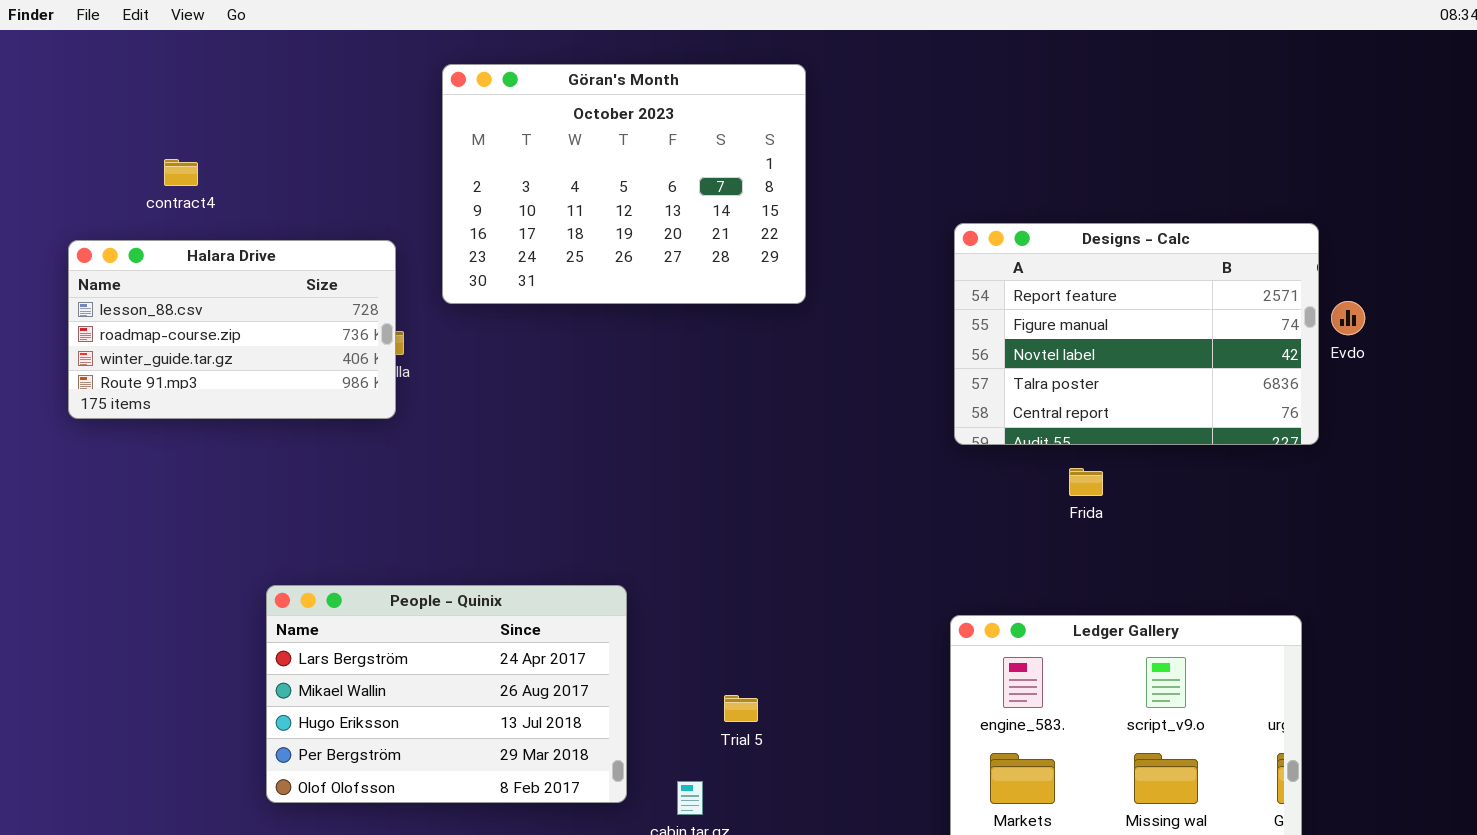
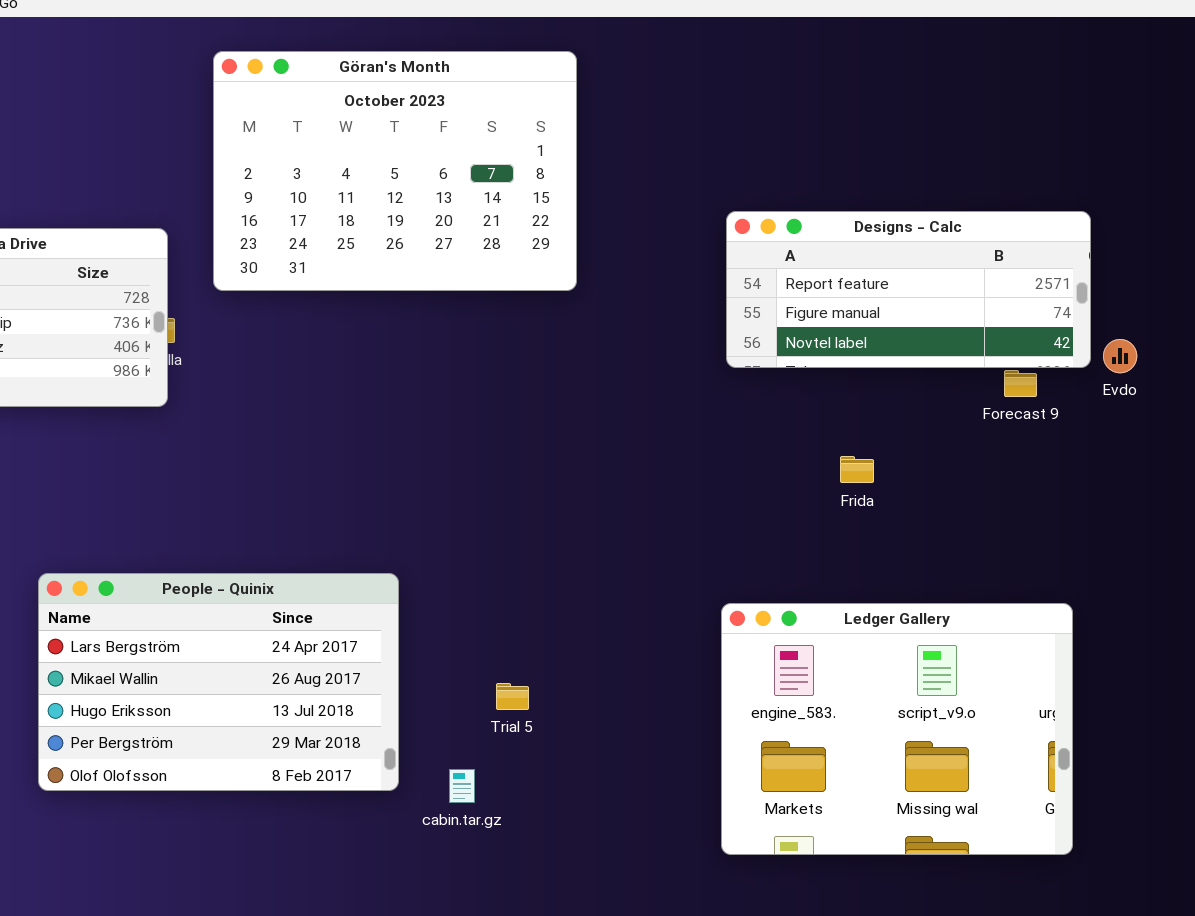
Designs - Calc: [954,223,1319,445] -> [726,211,1091,368], resized
Evdo: [1331,301,1365,335] -> [1103,339,1137,373], moved

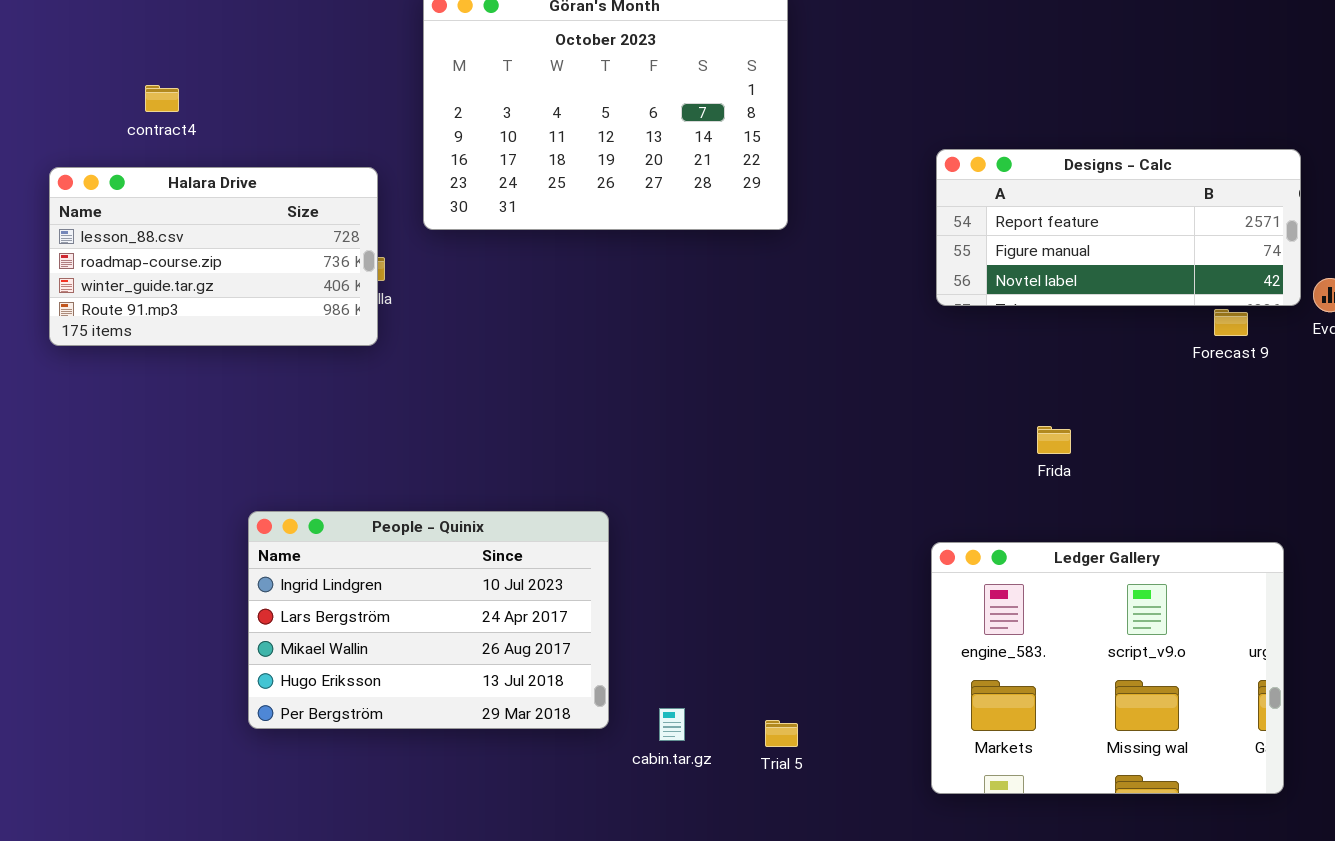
Frida: [840,456,874,483] -> [1037,426,1071,454], moved
People - Quinix: [38,573,399,791] -> [248,511,609,729], scrolled up 1 row
Trial 5: [496,683,529,710] -> [765,720,798,747], moved

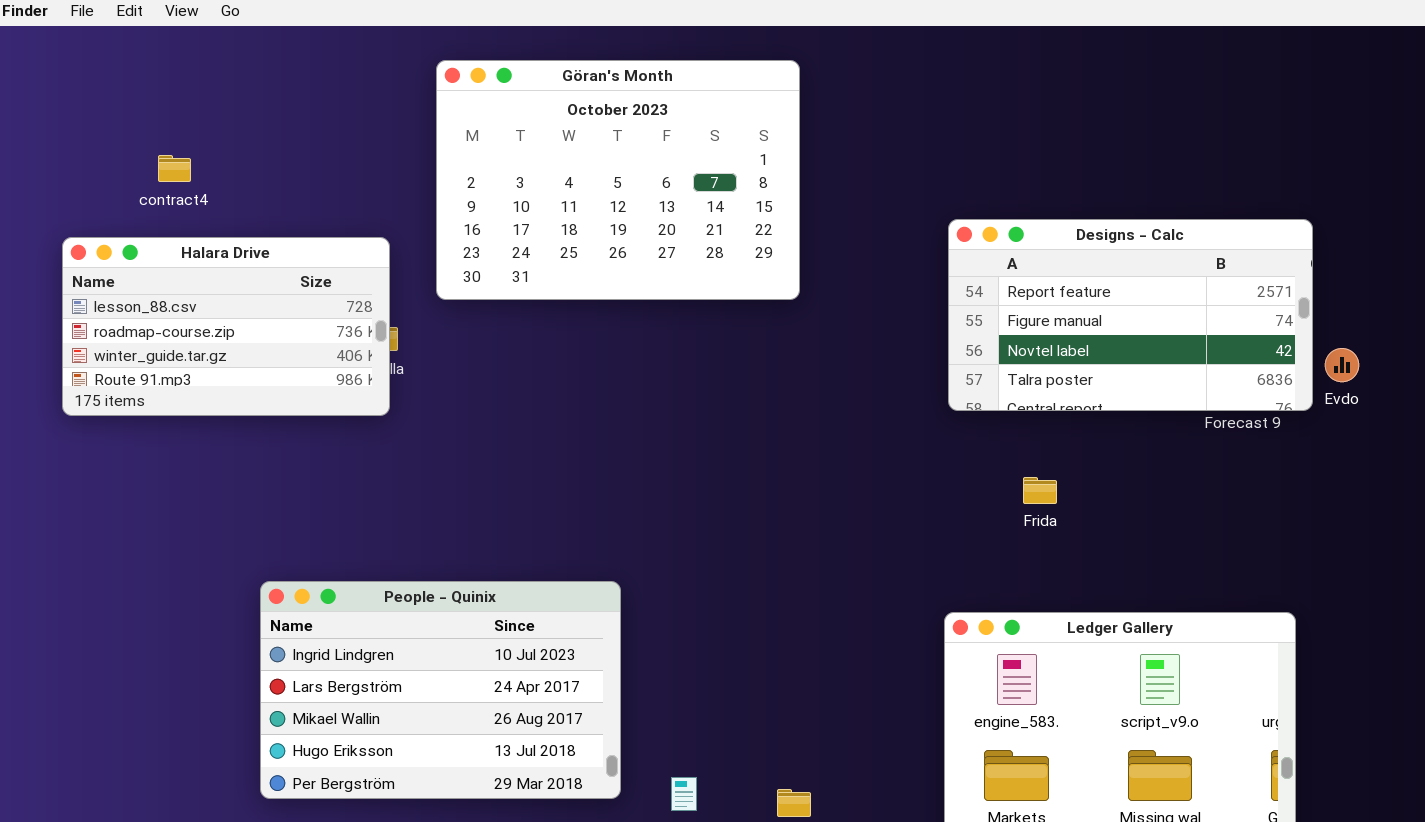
Designs - Calc: [936,149,1301,306] -> [948,219,1313,411], resized
Frida: [1037,426,1071,454] -> [1023,477,1057,504], moved

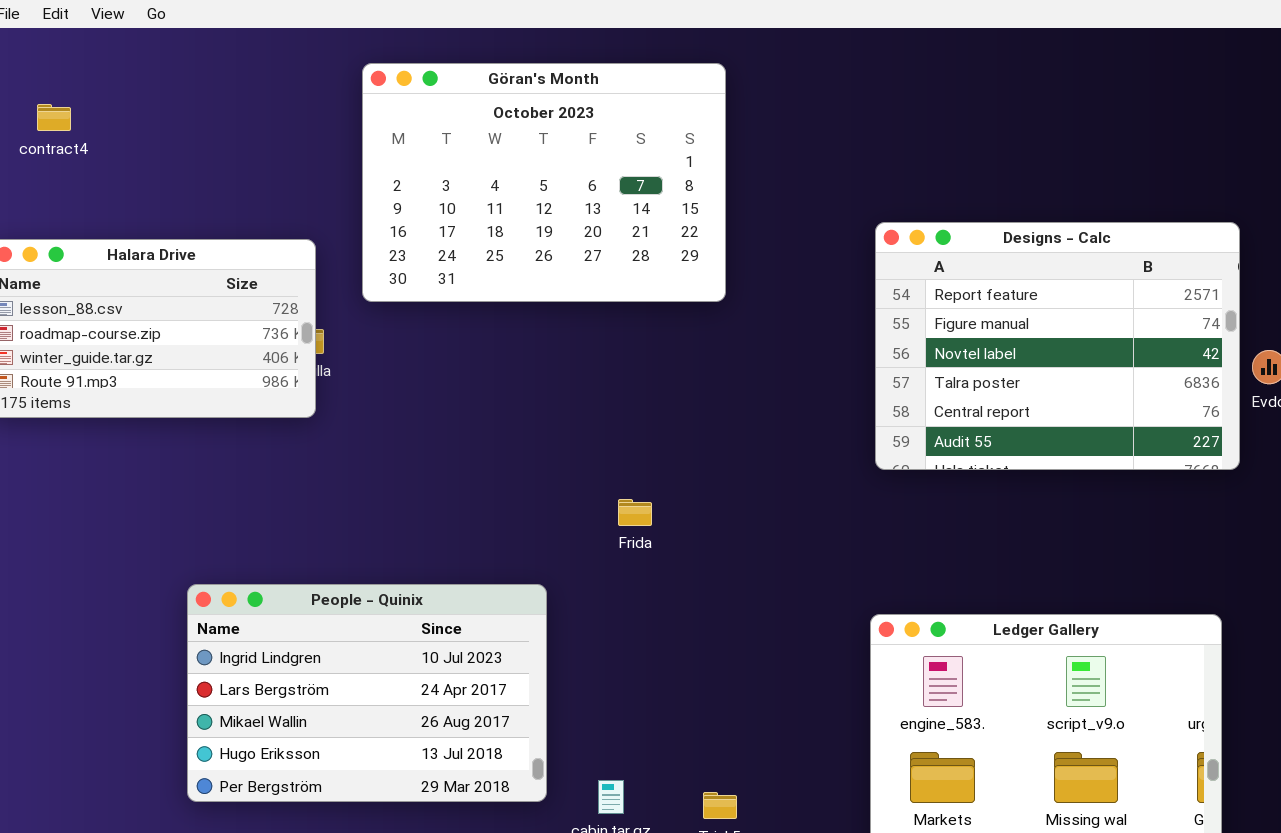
contract4: [158,155,191,182] -> [37,104,71,131], moved
Designs - Calc: [948,219,1313,411] -> [875,222,1240,470], resized
Frida: [1023,477,1057,504] -> [618,499,652,526], moved

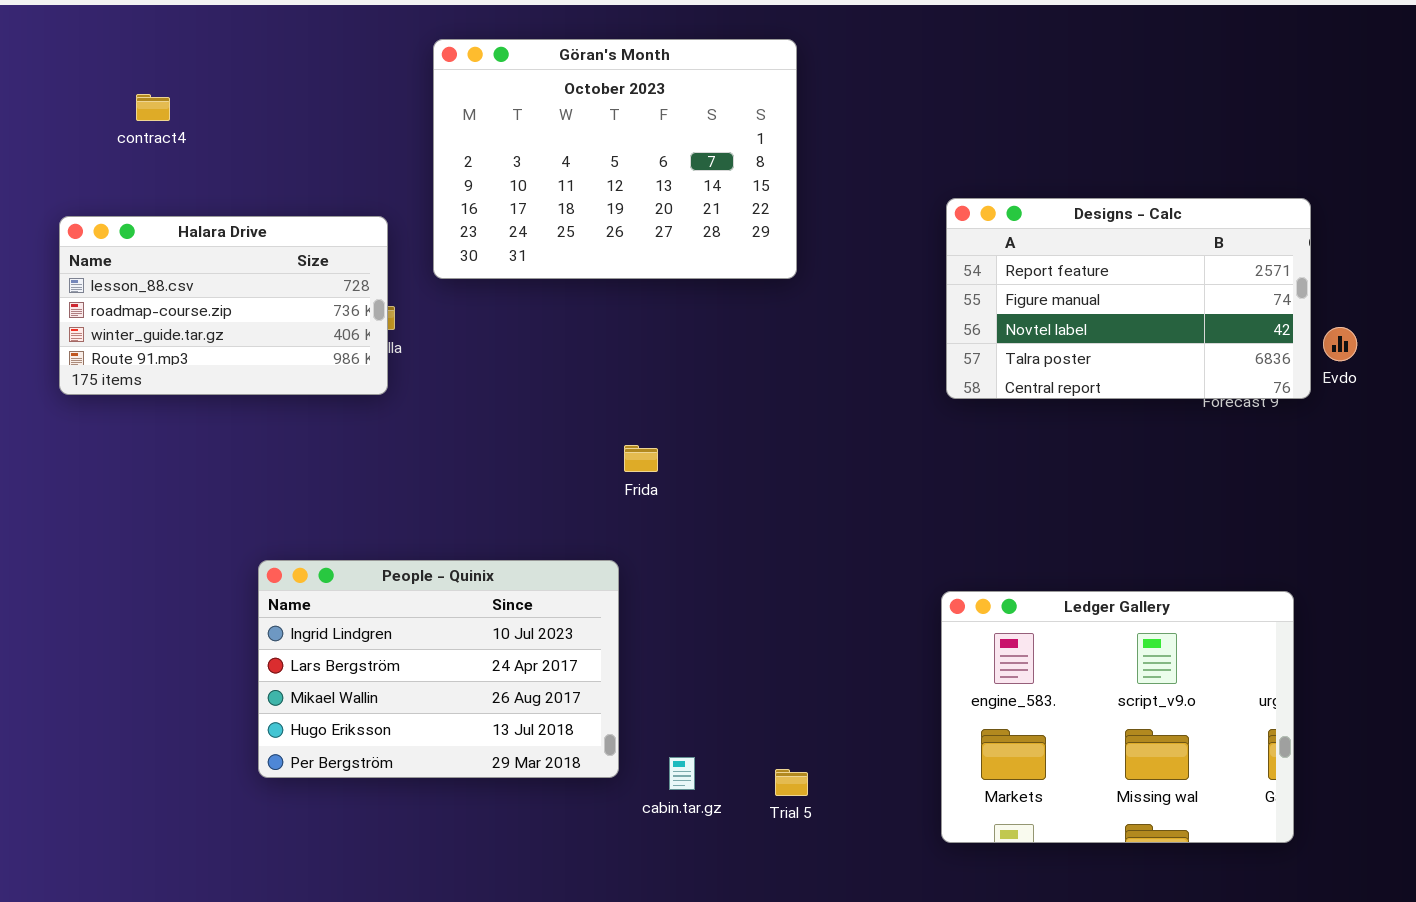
contract4: [37,104,71,131] -> [136,94,170,121], moved
Designs - Calc: [875,222,1240,470] -> [946,198,1311,399], resized
Frida: [618,499,652,526] -> [624,445,658,472], moved

